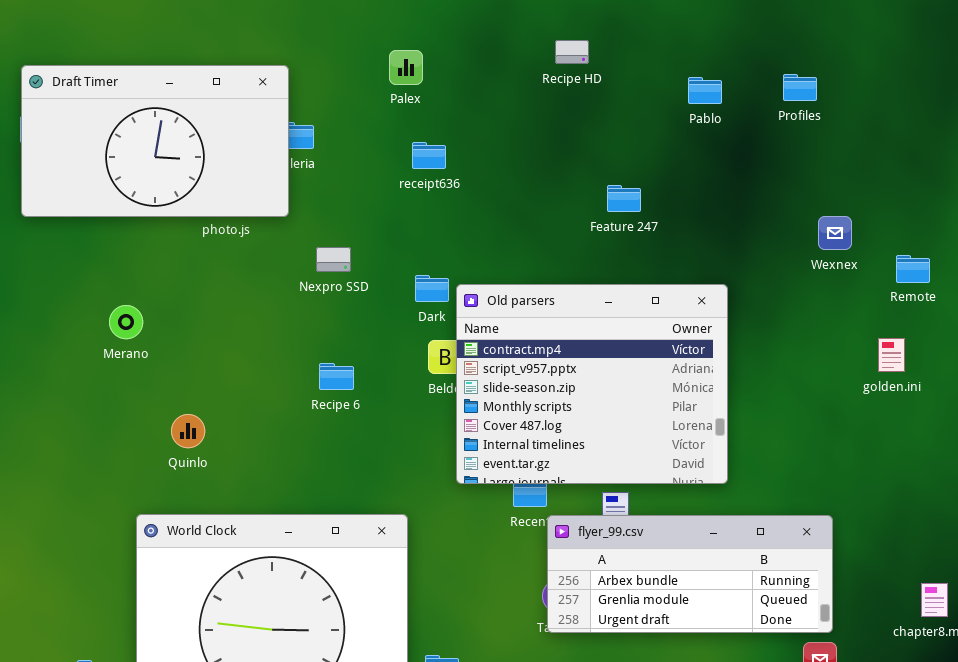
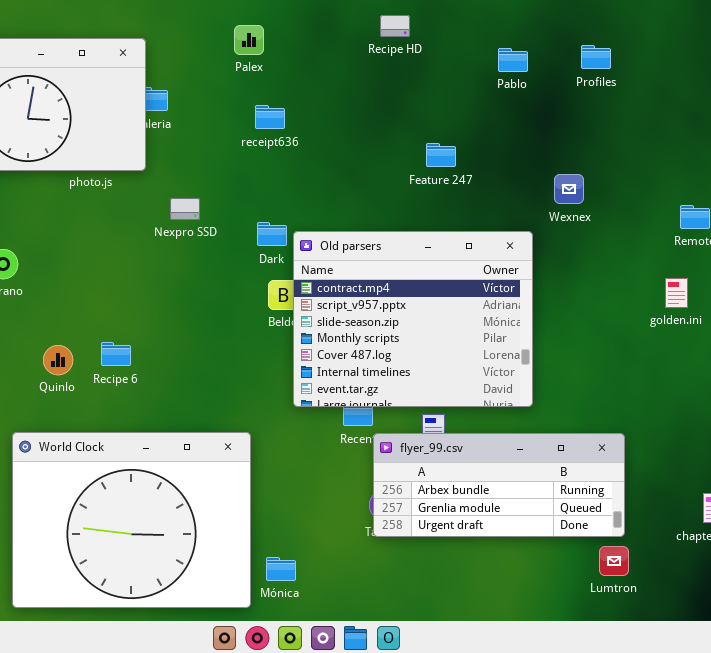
Wexnex: [818,216,852,250] -> [554,174,584,204], moved
Recipe 6: [319,363,354,390] -> [101,342,131,366], moved

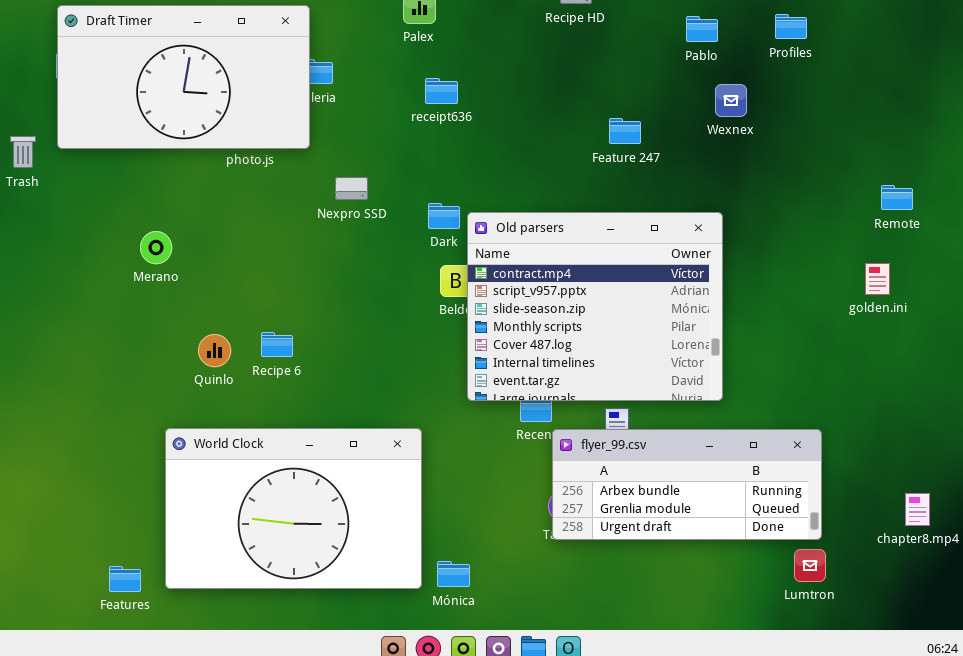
Wexnex: [554,174,584,204] -> [715,84,747,117], moved
World Clock: [12,432,251,608] -> [165,428,422,589], resized

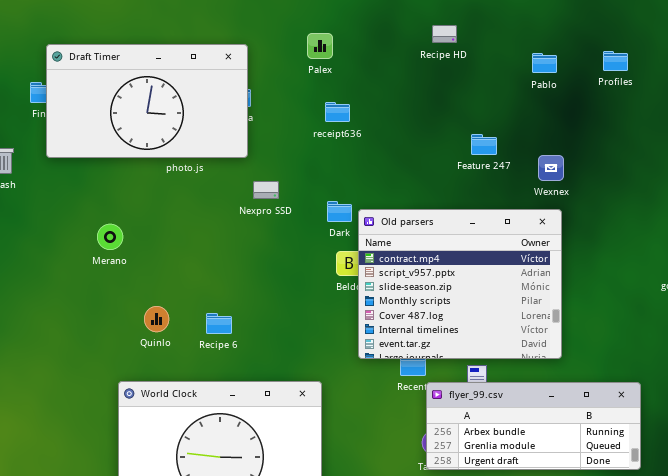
Draft Timer: [57,5,310,149] -> [46,44,248,158], moved
Wexnex: [715,84,747,117] -> [538,155,564,181], moved
Recipe 6: [261,332,293,357] -> [206,313,232,334], moved

